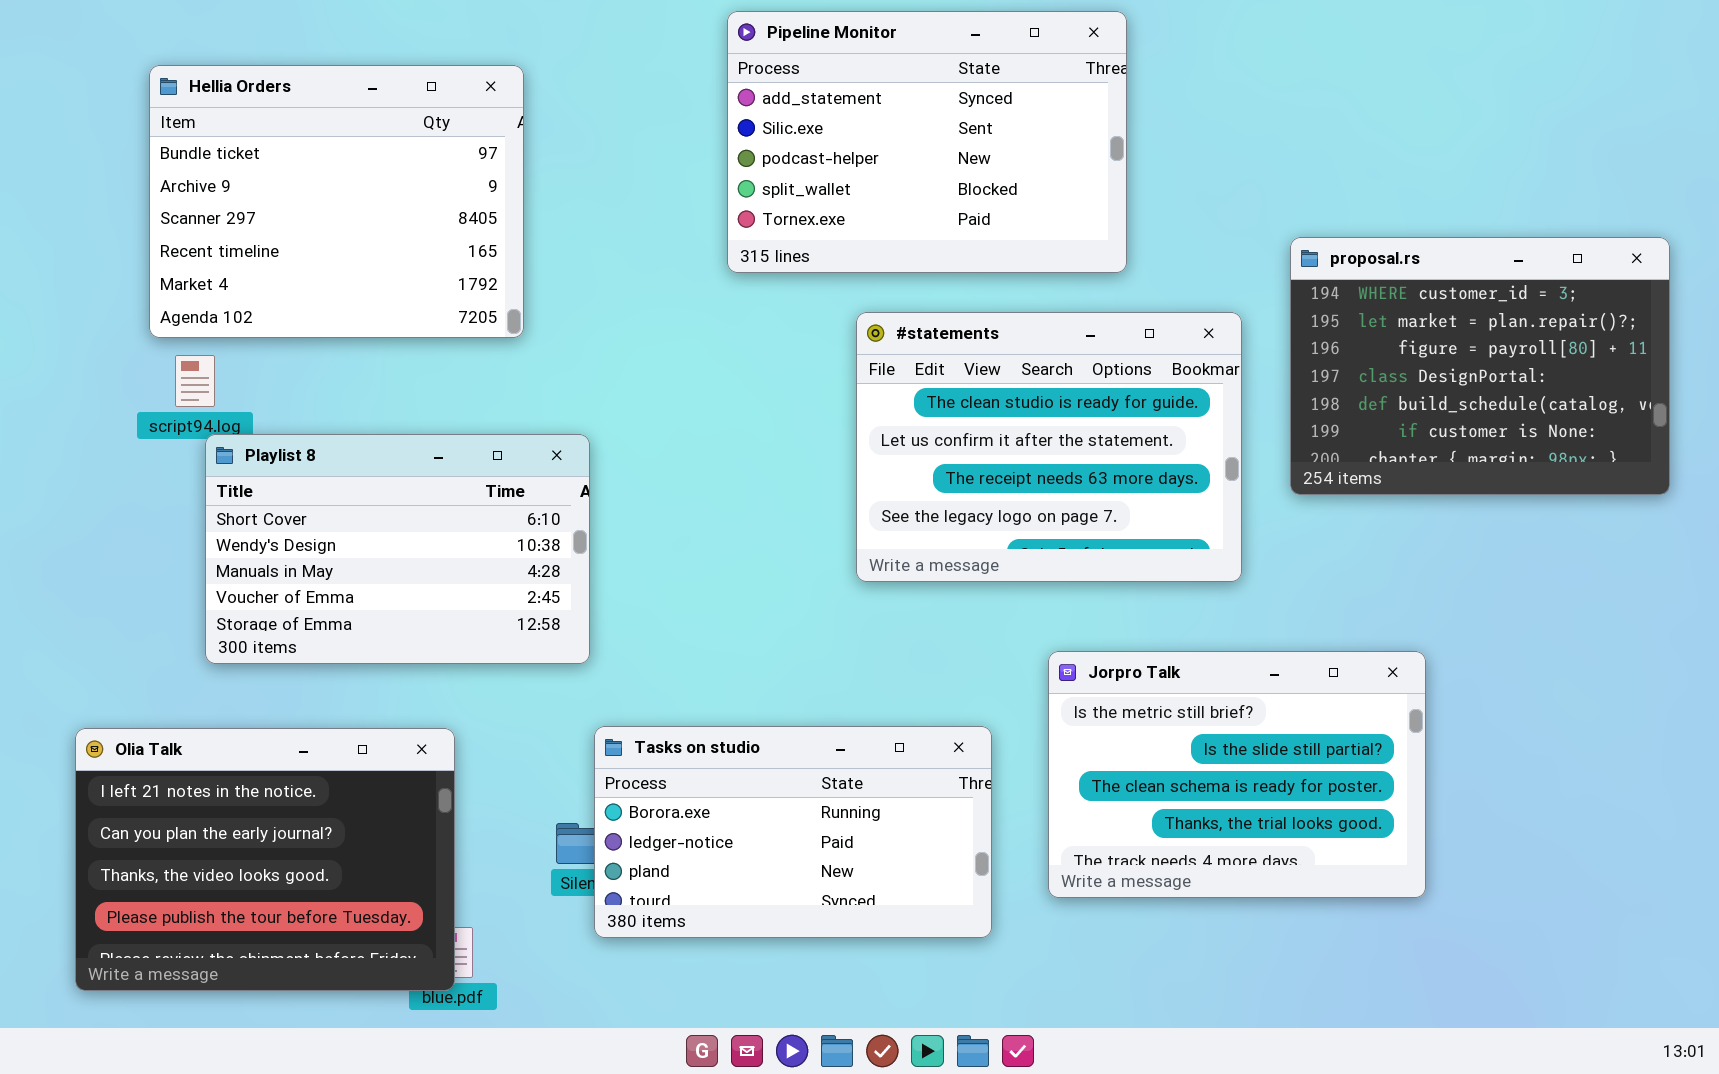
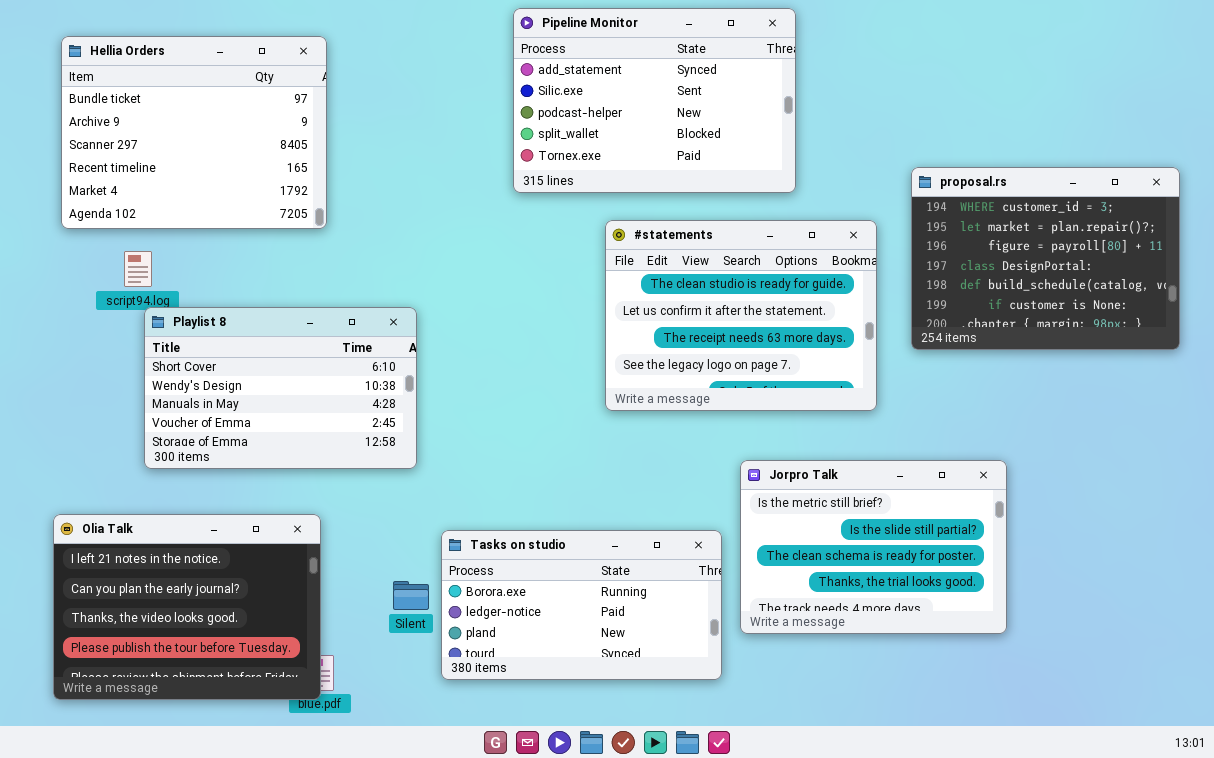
Hellia Orders: [149,65,524,338] -> [61,36,327,229], moved
Tasks on studio: [594,726,992,938] -> [441,530,722,680], moved

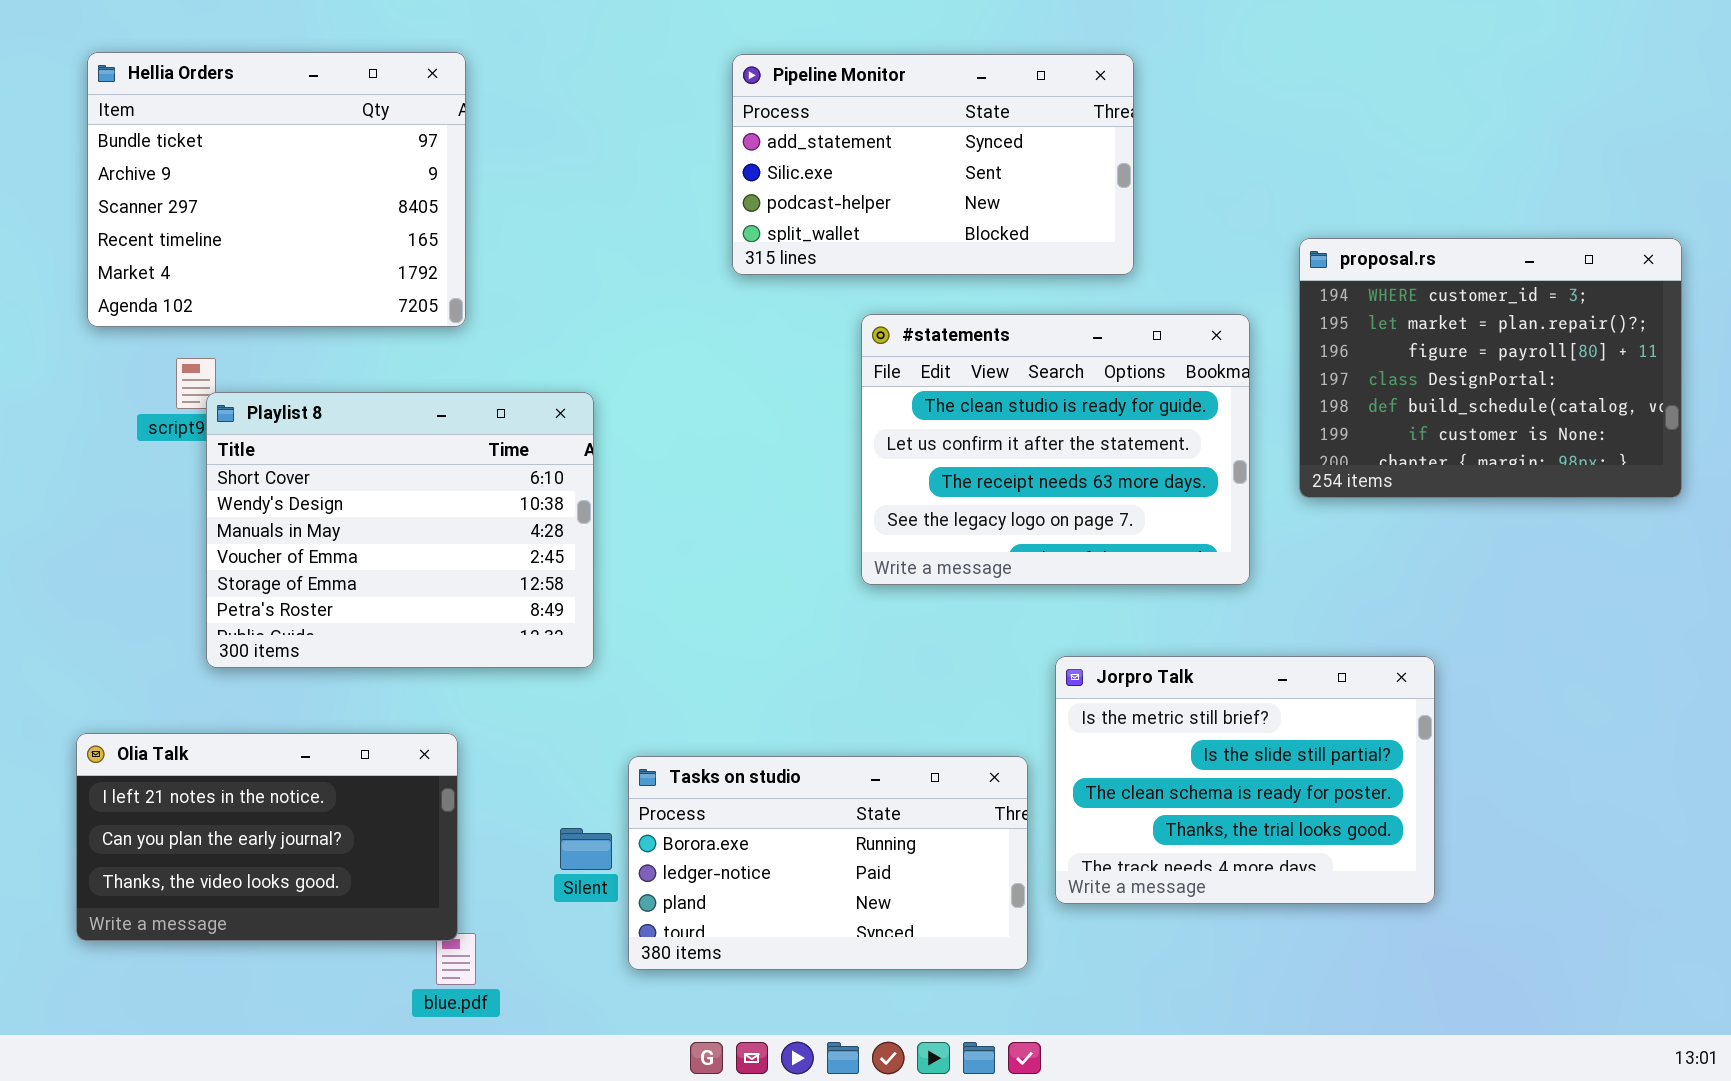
Pipeline Monitor: [513,8,796,193] -> [732,54,1134,275], resized
Playlist 8: [144,307,417,469] -> [206,392,594,668], resized
Olia Talk: [53,514,321,700] -> [76,733,458,941], resized

